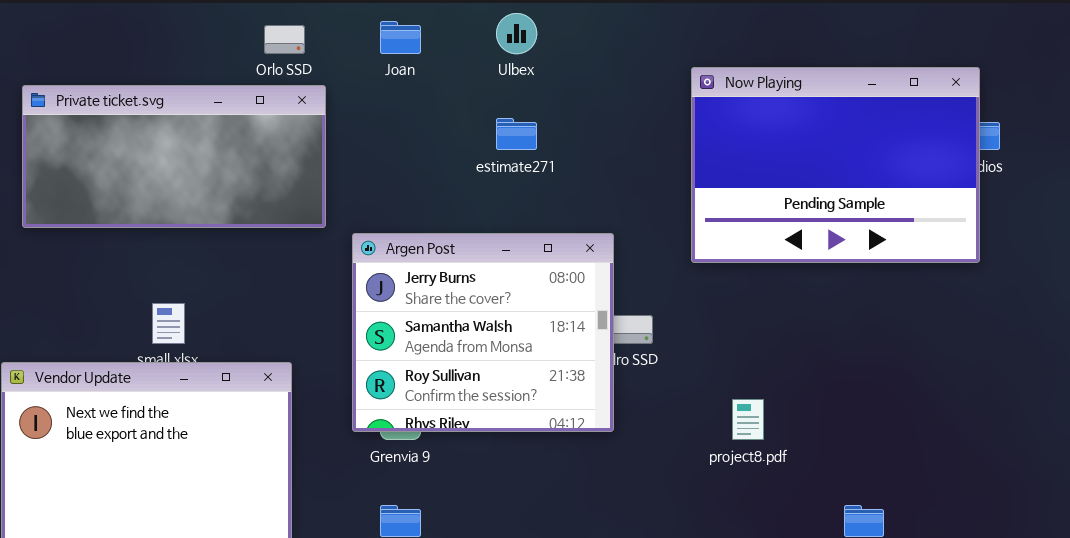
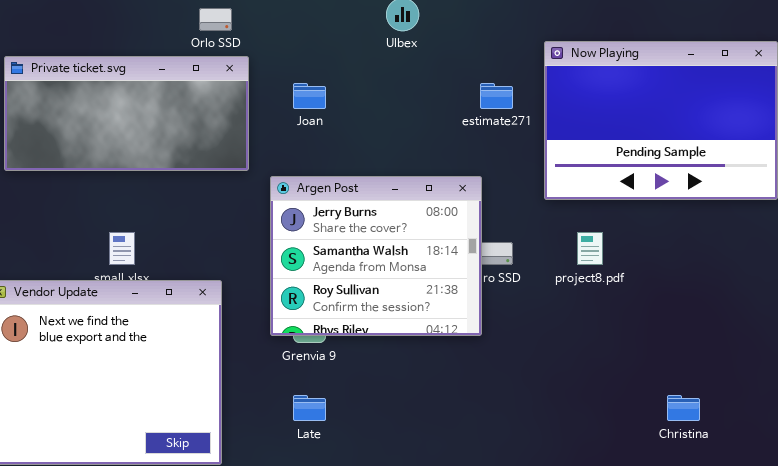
Joan: [380,21,421,54] -> [293,83,326,109], moved
estimate271: [496,118,537,150] -> [480,83,513,109], moved
project8.pdf: [732,399,764,440] -> [577,232,603,265], moved

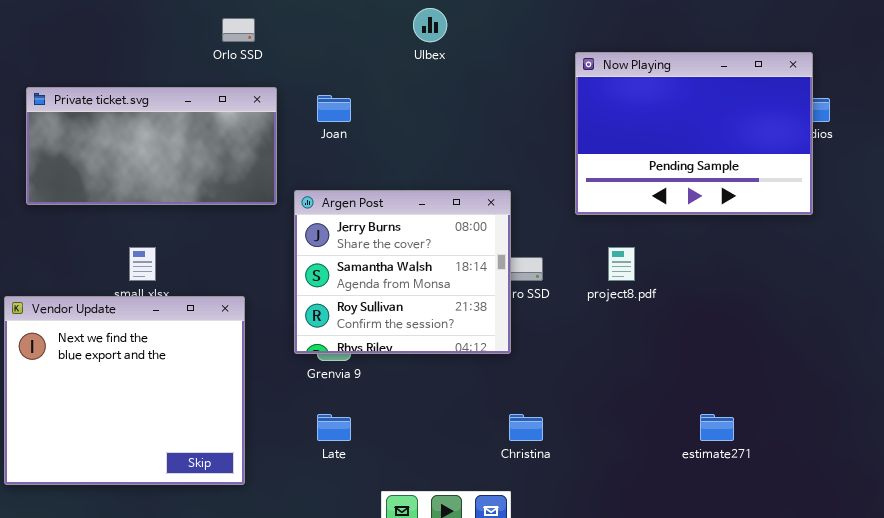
Private ticket.svg: [4,56,249,171] -> [26,87,277,205], moved
estimate271: [480,83,513,109] -> [700,414,734,441], moved
Christina: [667,395,700,421] -> [509,414,543,441], moved

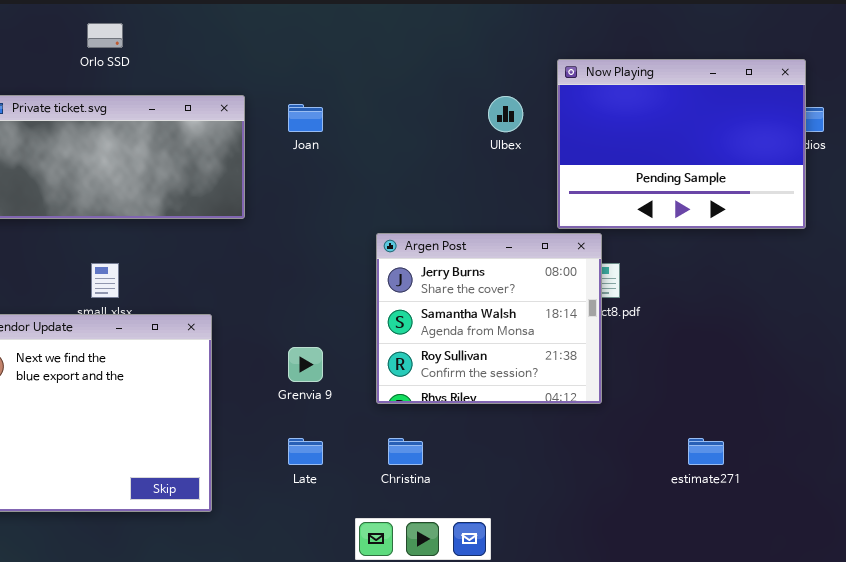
Ulbex: [413,8,447,42] -> [488,96,523,132], moved
Orlo SSD: [222,18,255,42] -> [87,23,123,48], moved
Argen Post: [294,190,511,354] -> [376,233,602,404], moved
Christina: [509,414,543,441] -> [388,438,423,465], moved

